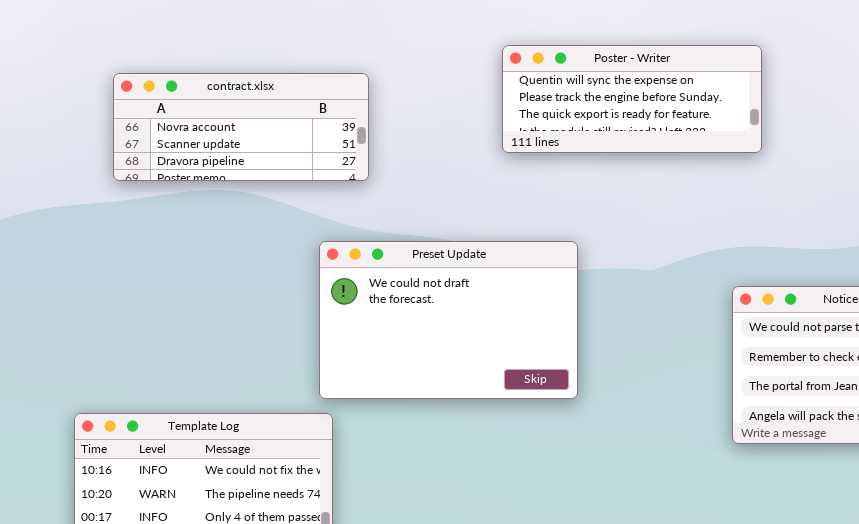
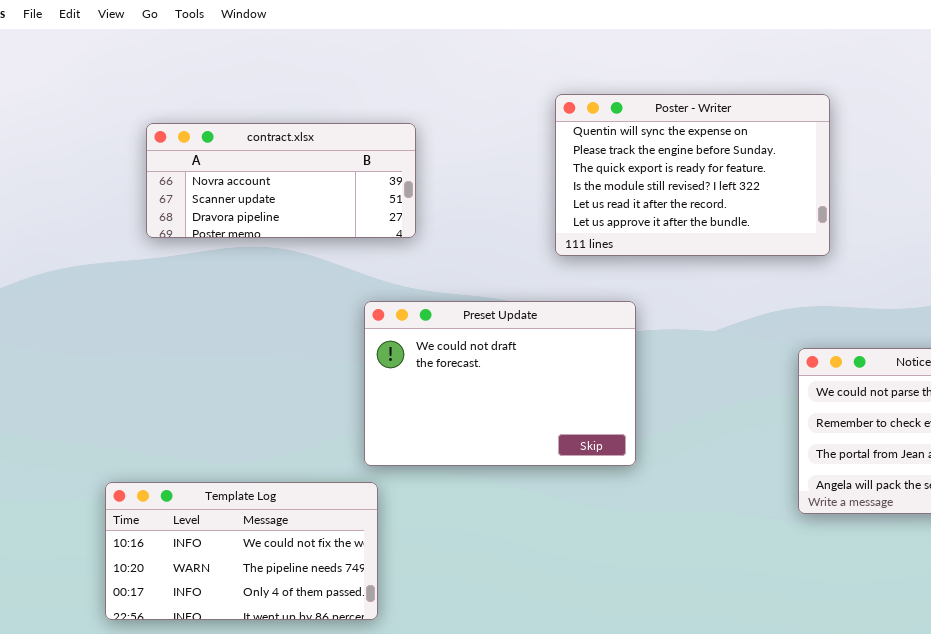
Poster - Writer: [502,45,762,153] -> [555,94,830,256], resized

